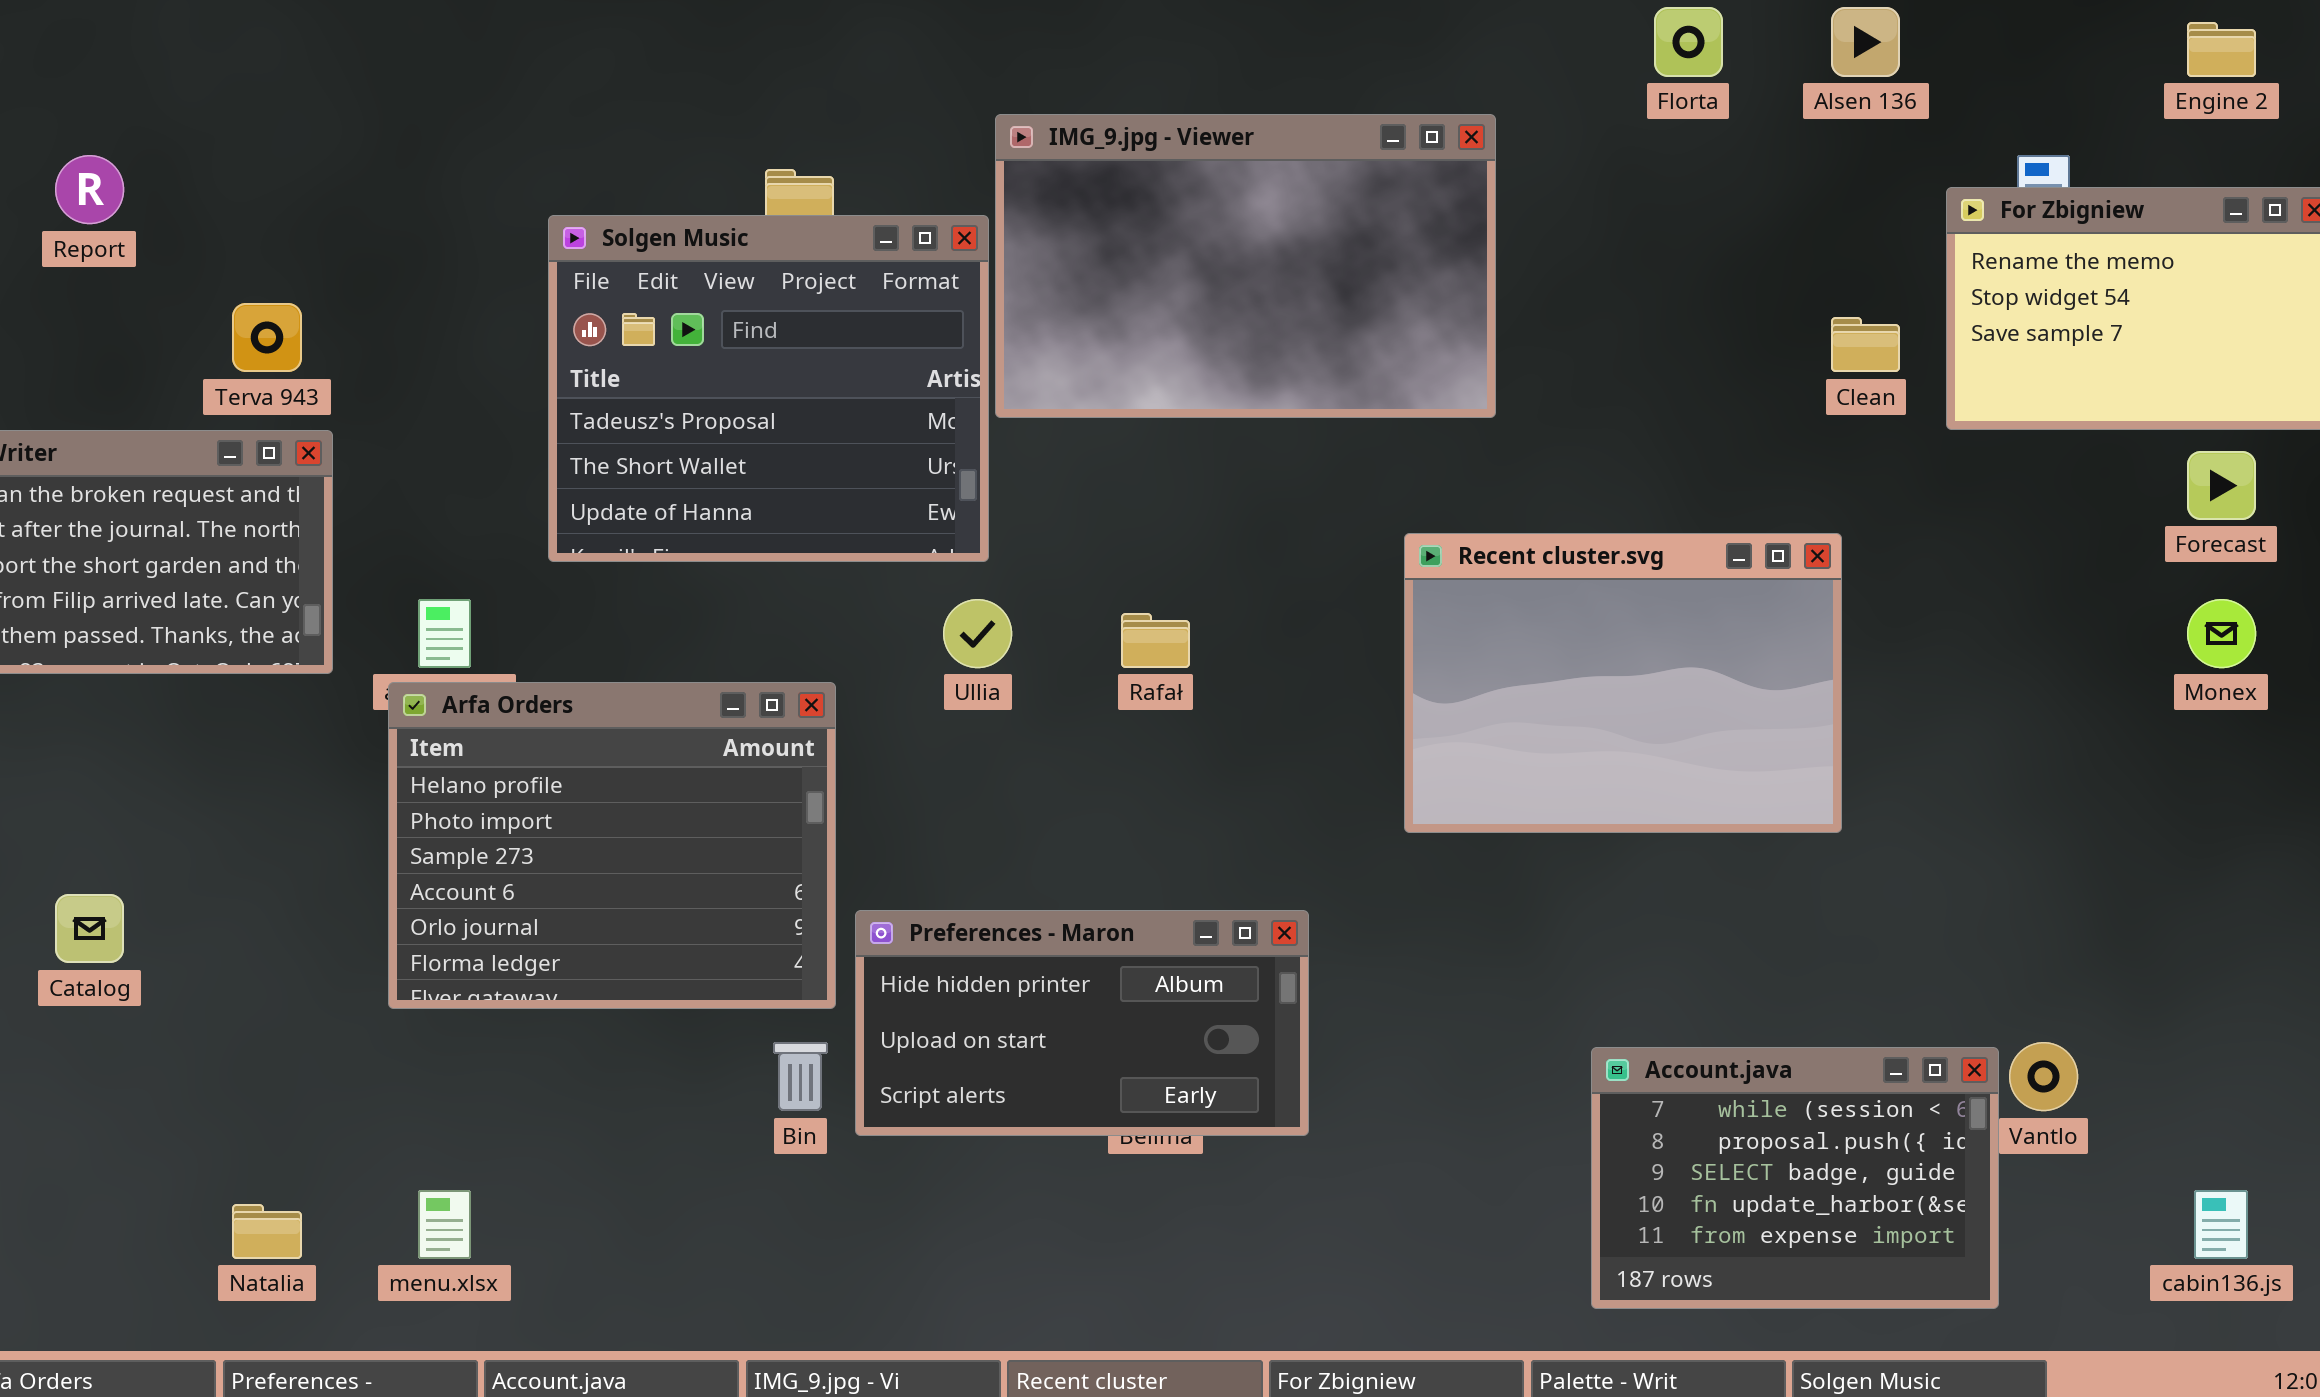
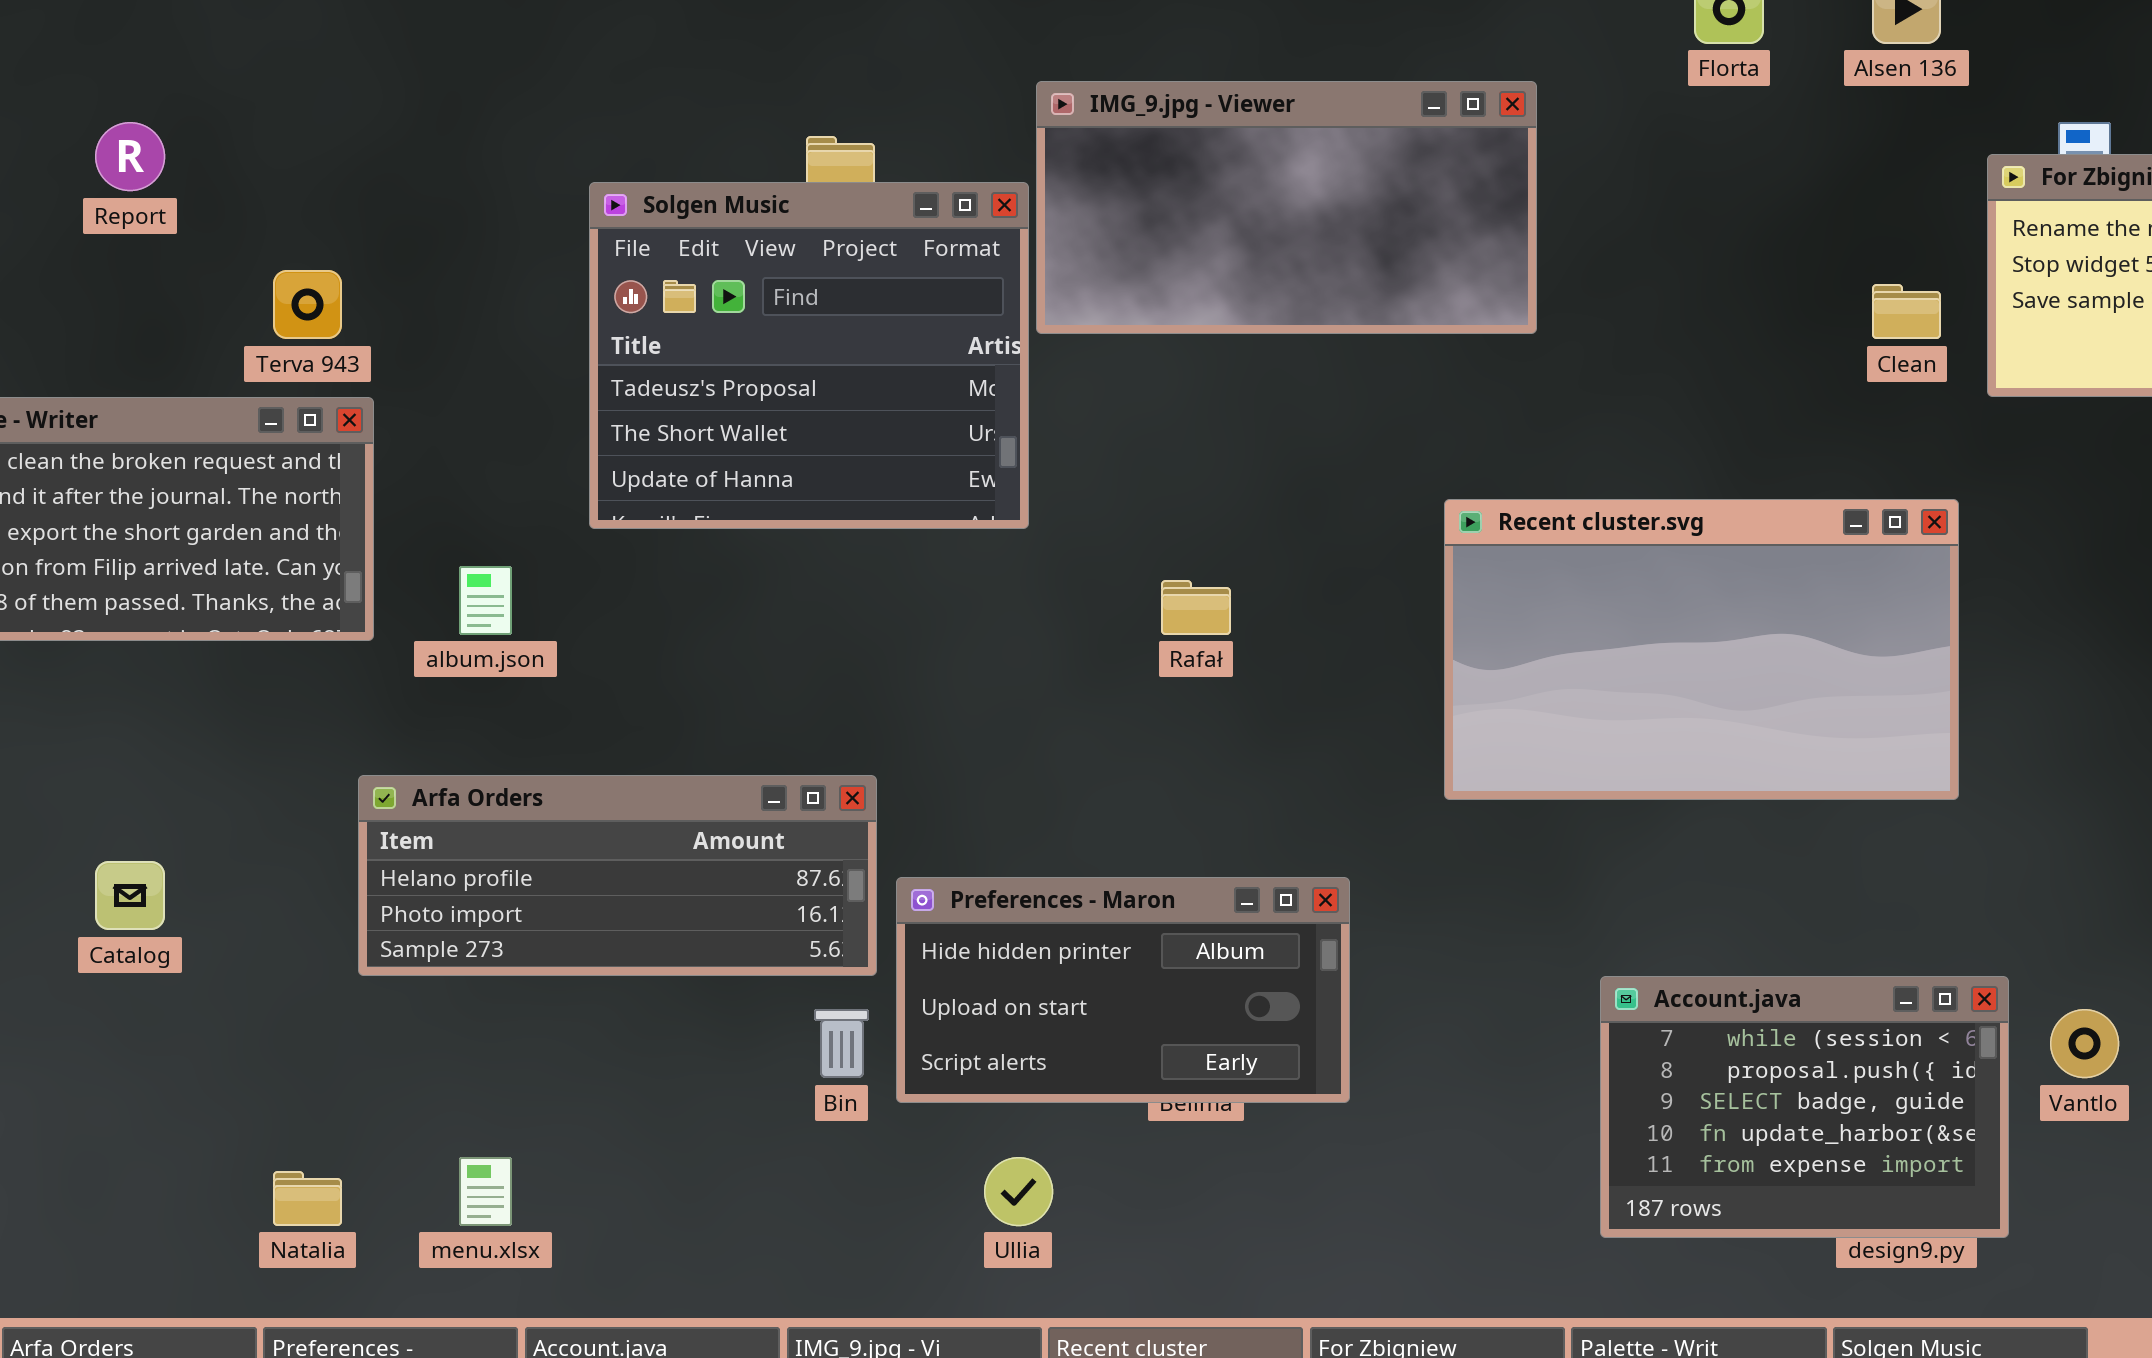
IMG_9.jpg - Viewer: [995,114,1496,418] -> [1036,81,1537,334], resized
Recent cluster.svg: [1404,533,1842,833] -> [1444,499,1959,800], resized
Ullia: [943,599,1012,668] -> [984,1157,1053,1226], moved
Arfa Orders: [388,682,836,1009] -> [358,775,877,976], resized
Account.java: [1591,1047,1999,1309] -> [1600,976,2009,1238], moved

